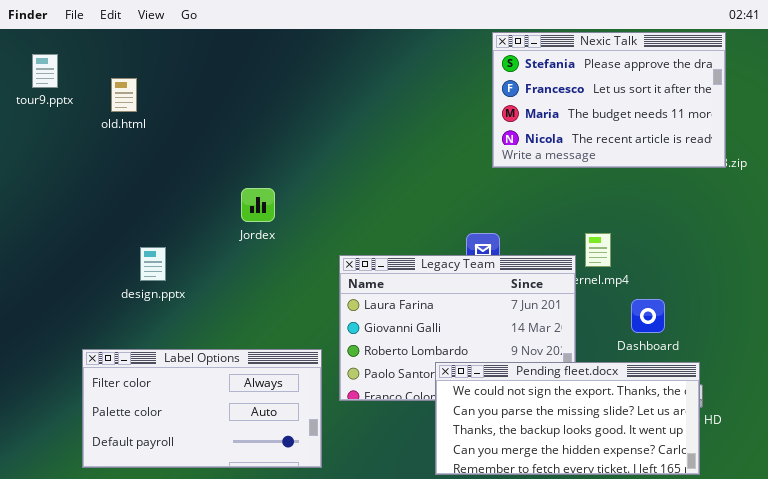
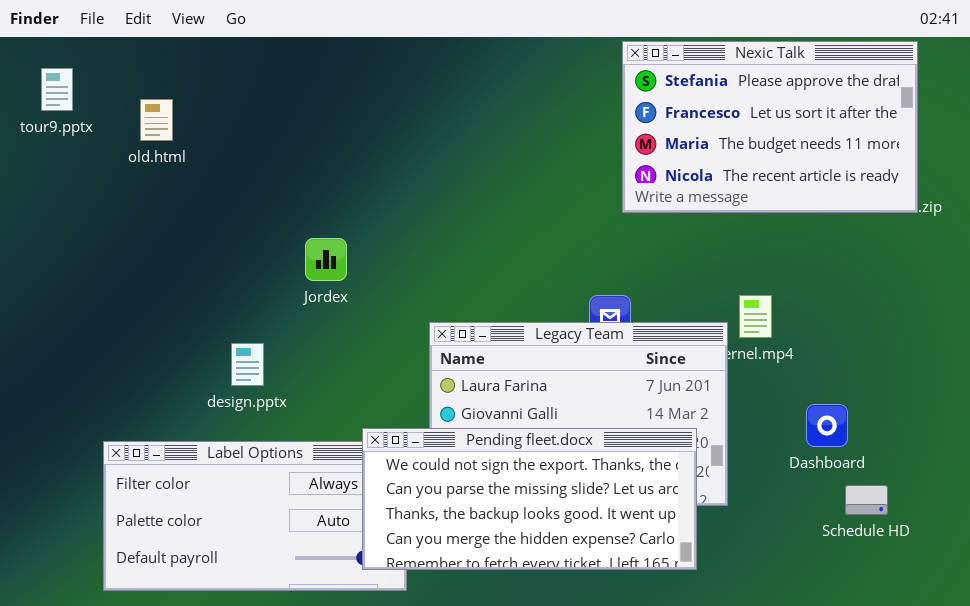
design.pptx: [140,247,166,281] -> [231,343,264,386], moved
Dashboard: [631,299,665,333] -> [806,404,848,447], moved
Pending fleet.docx: [435,362,700,475] -> [362,428,697,570], moved

